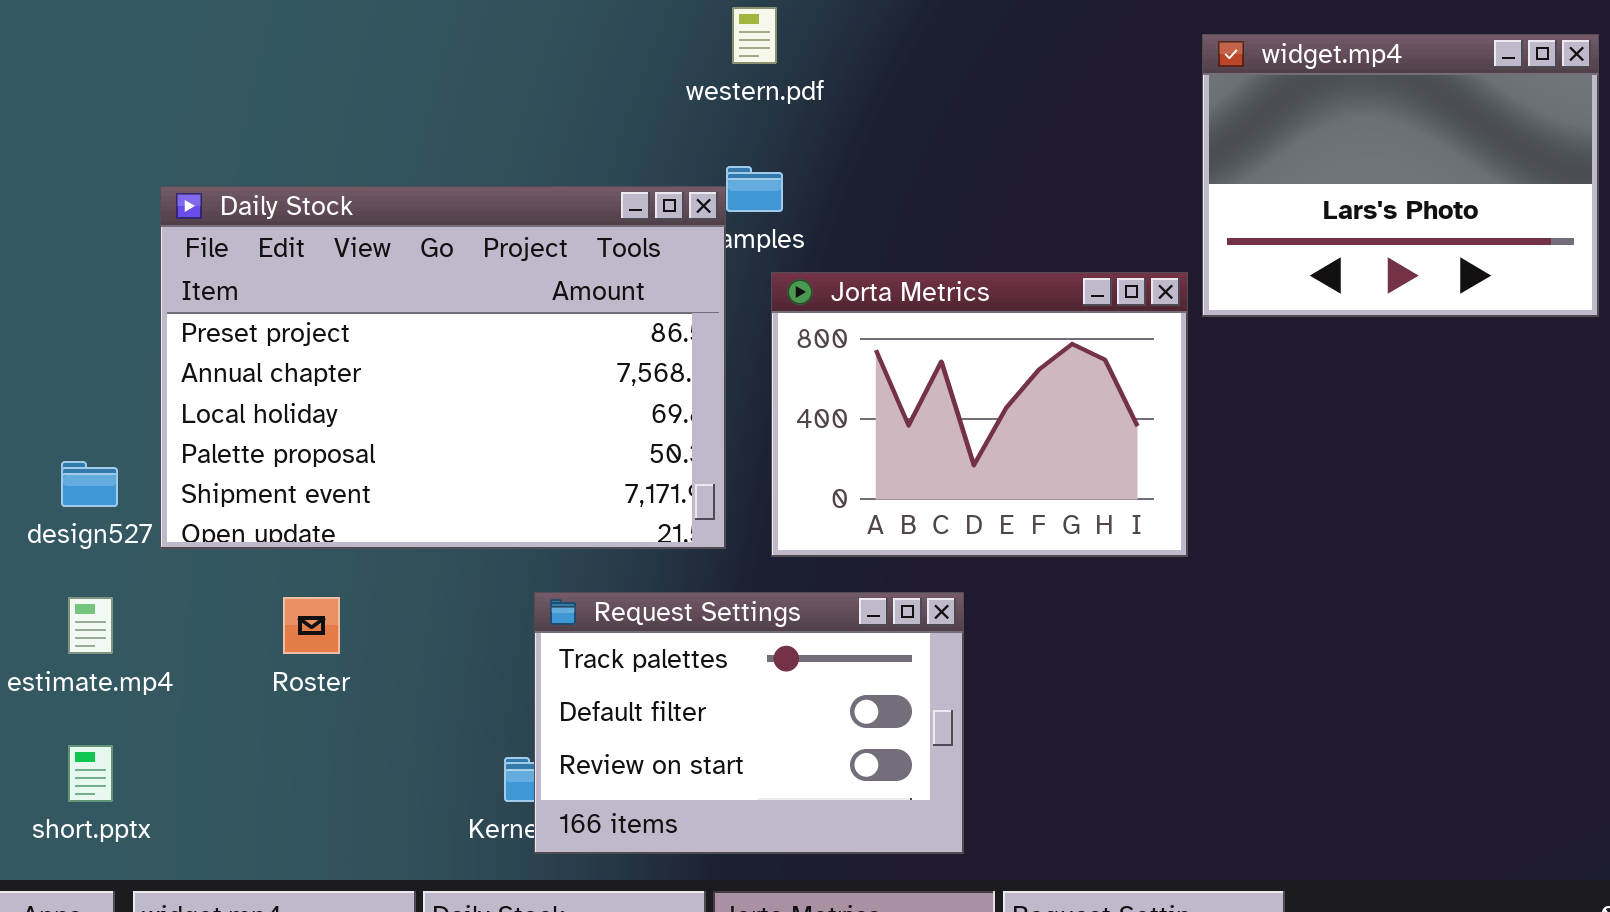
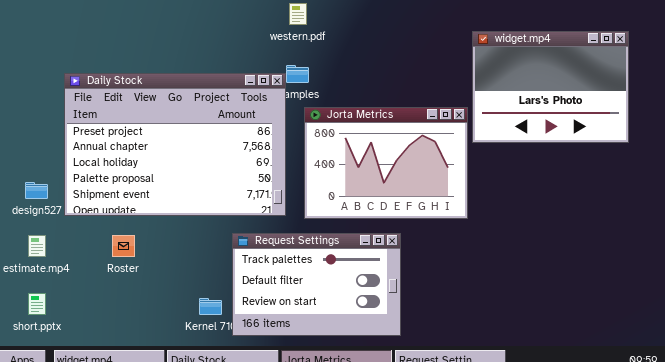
widget.mp4: [1202,34,1599,317] -> [472,31,629,143], moved
Request Settings: [534,592,964,854] -> [232,233,401,336], moved

